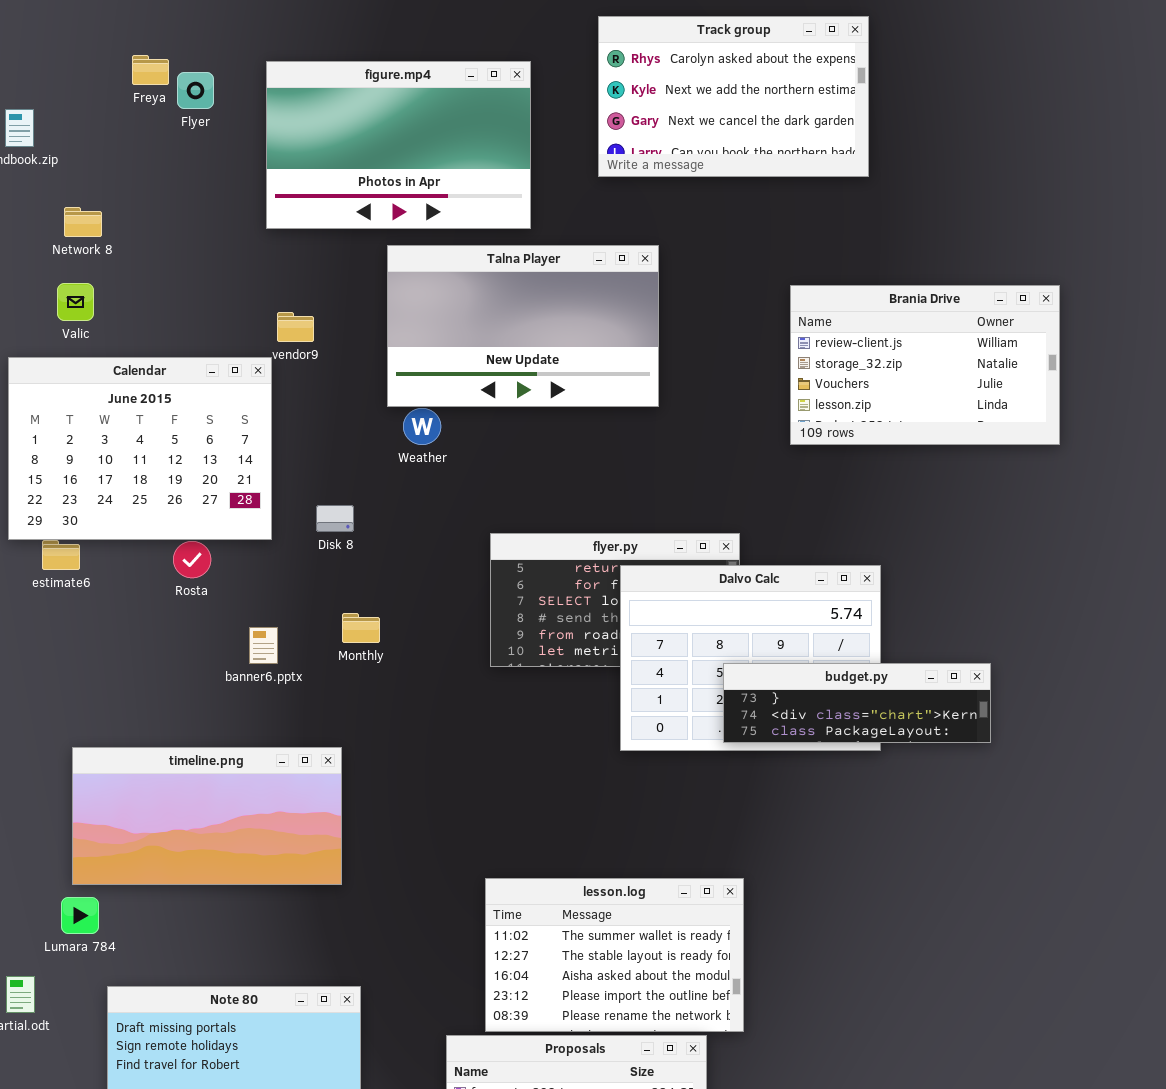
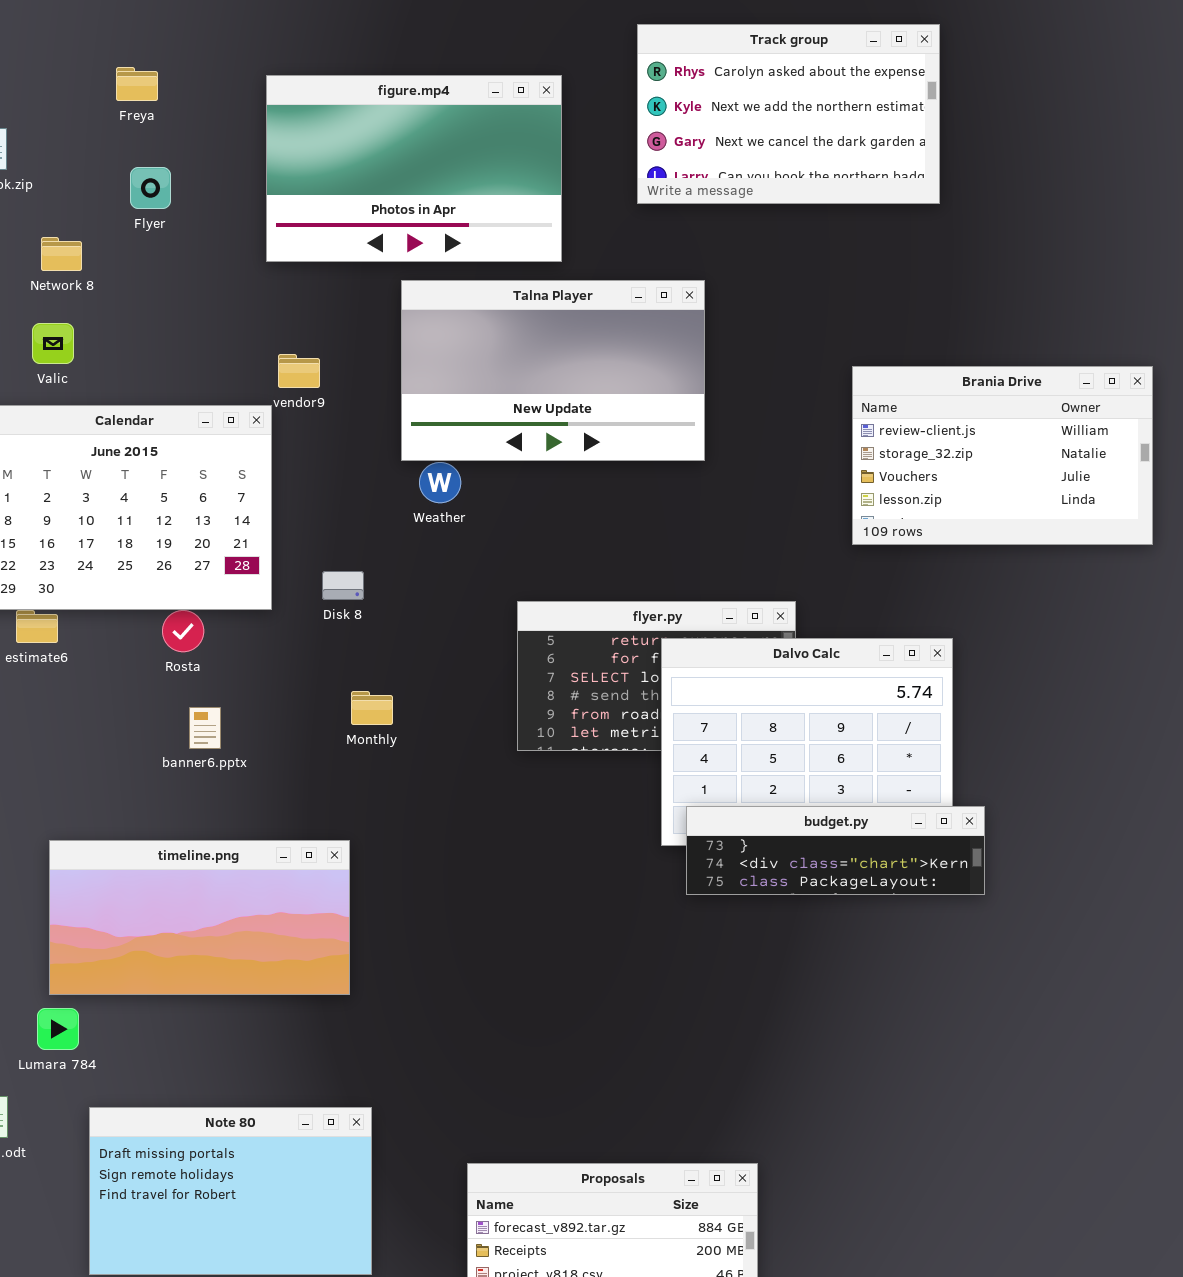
Flyer: [177,72,214,109] -> [130,167,171,209], moved
Brania Drive: [790,285,1060,445] -> [852,366,1153,545], moved
banner6.pptx: [249,627,278,664] -> [189,707,221,749], moved
budget.py: [723,663,991,743] -> [686,806,985,895], moved
lesson.log: [485,878,744,1032] -> none, closed

